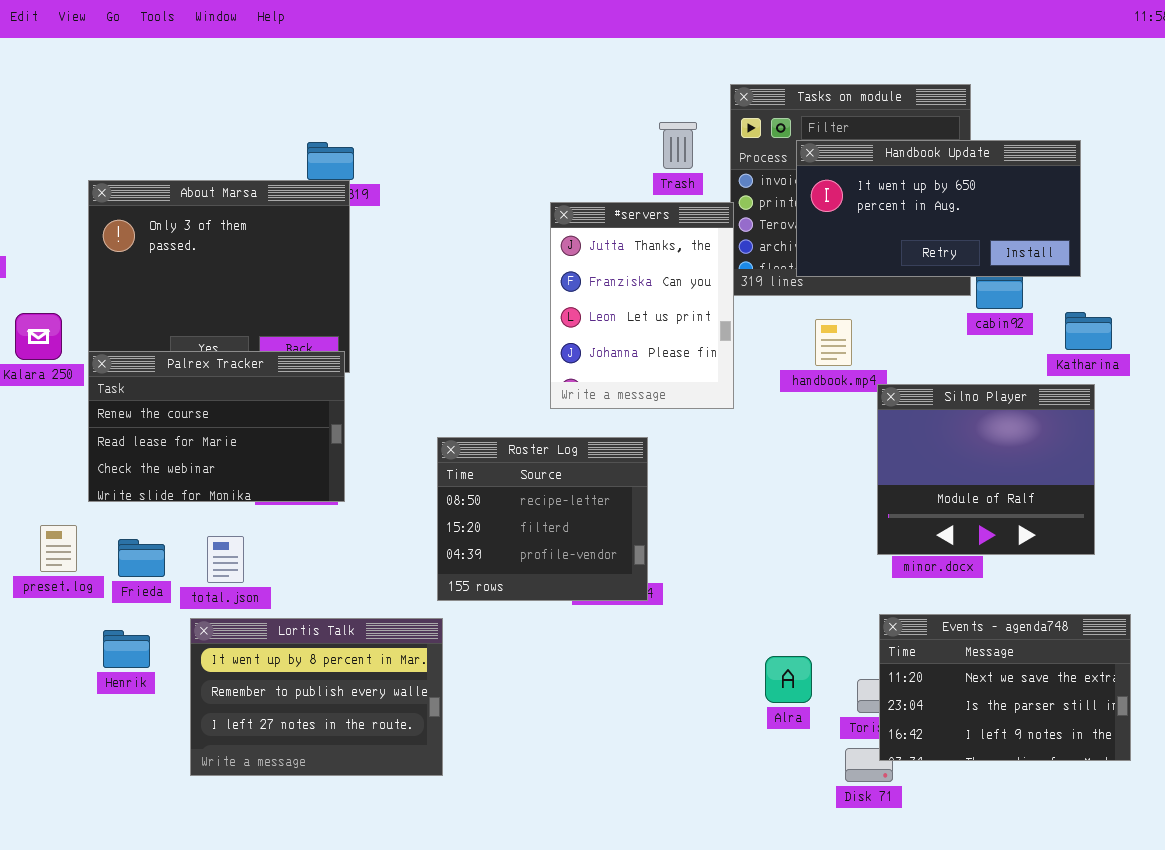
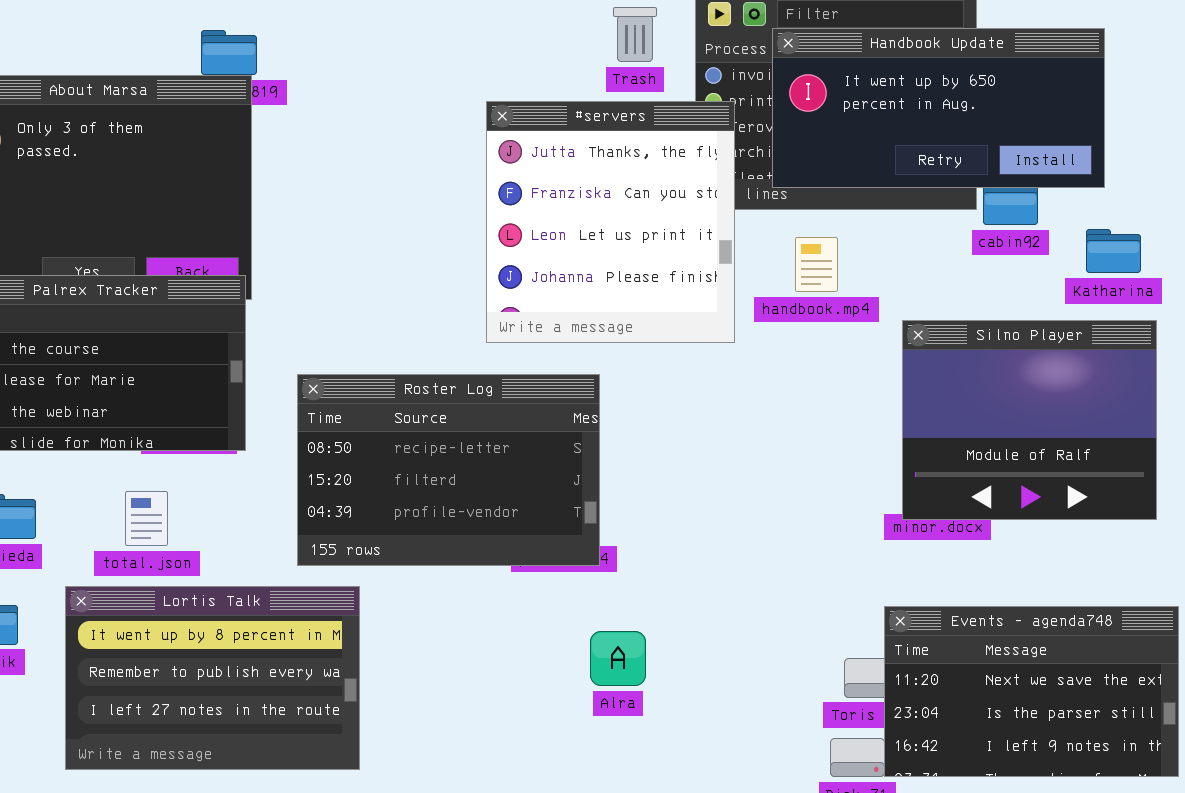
#servers: [550,202,734,409] -> [486,101,735,343], resized
Silno Player: [877,384,1095,555] -> [902,320,1157,520], moved
Roster Log: [437,437,648,601] -> [297,374,600,566], resized
total.json: [207,536,244,583] -> [125,491,168,546], moved
Events - agenda748: [879,614,1131,761] -> [884,606,1179,777], moved
Alra: [765,656,812,703] -> [590,631,646,686], moved

